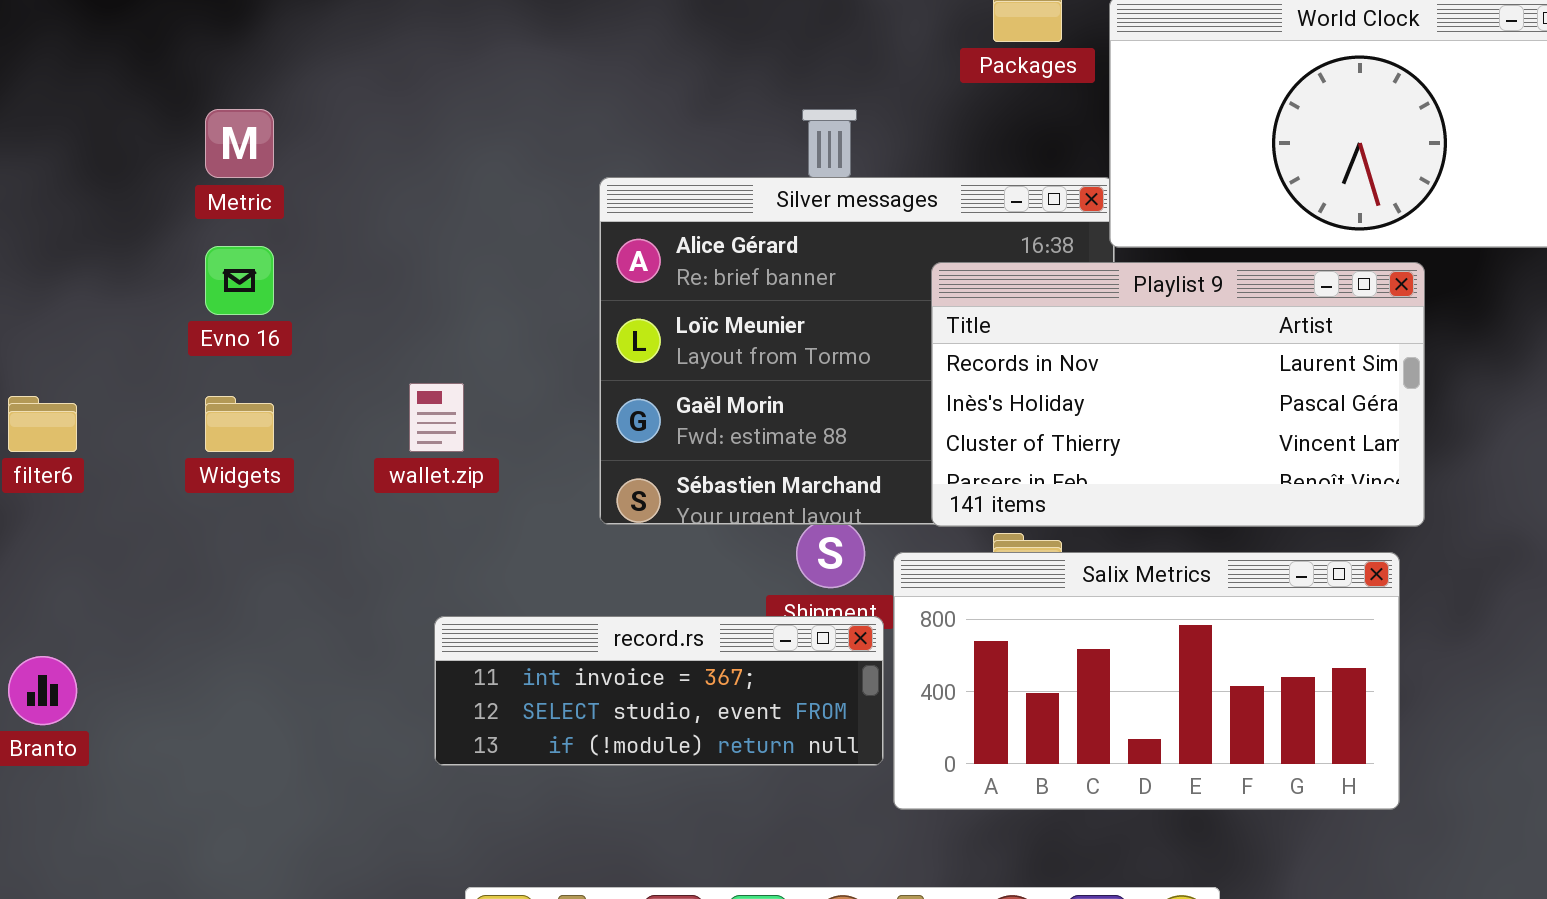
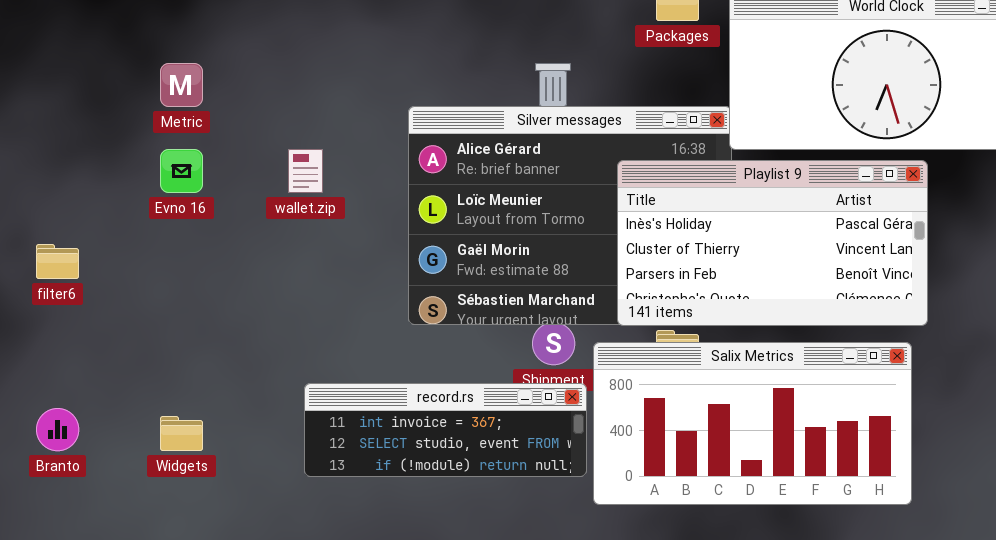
Playlist 9: [931,262,1425,527] -> [617,160,928,326], scrolled down 1 row
wallet.zip: [409,383,464,452] -> [288,149,323,193], moved
Widgets: [205,396,274,452] -> [160,416,203,451], moved

